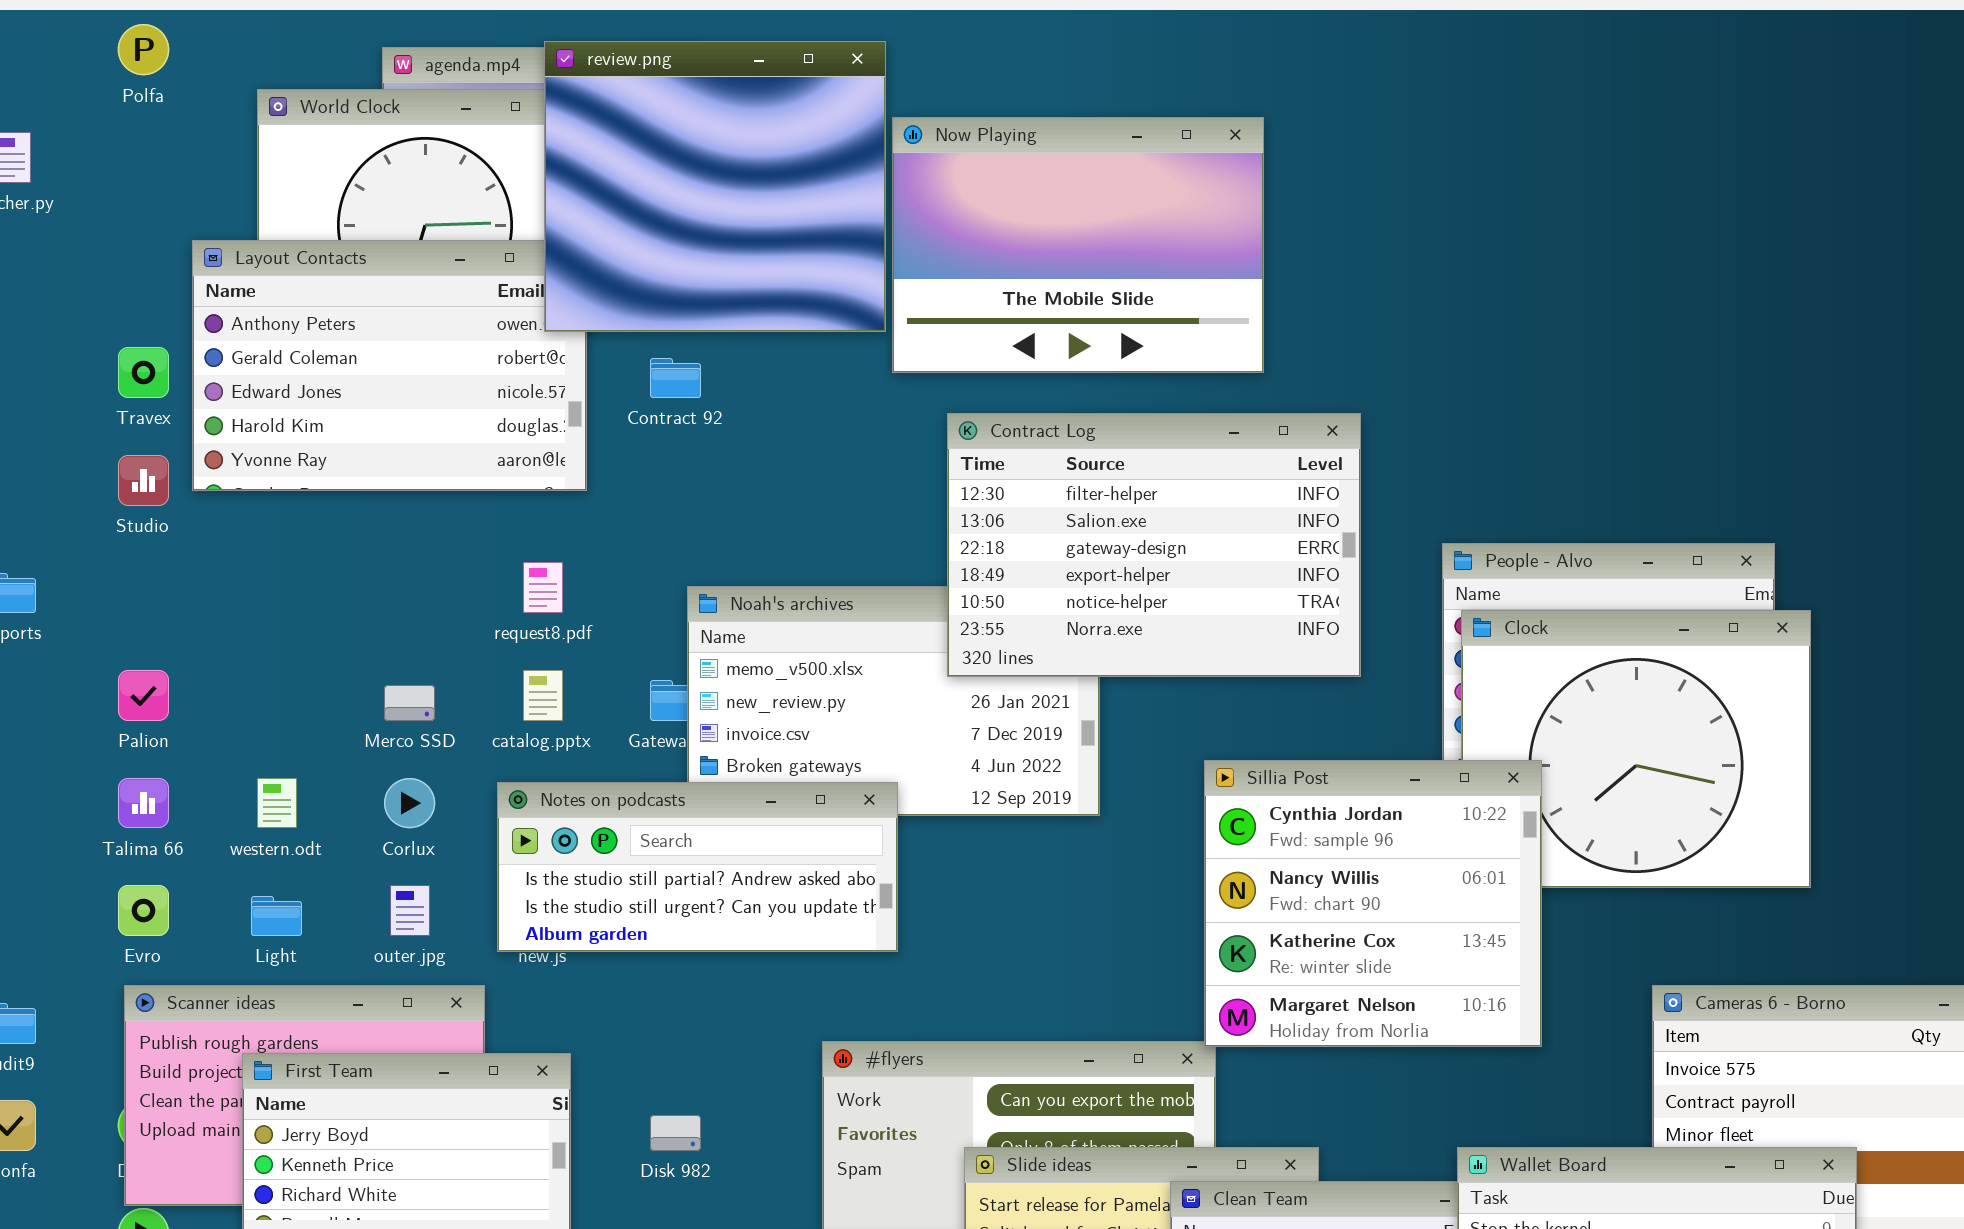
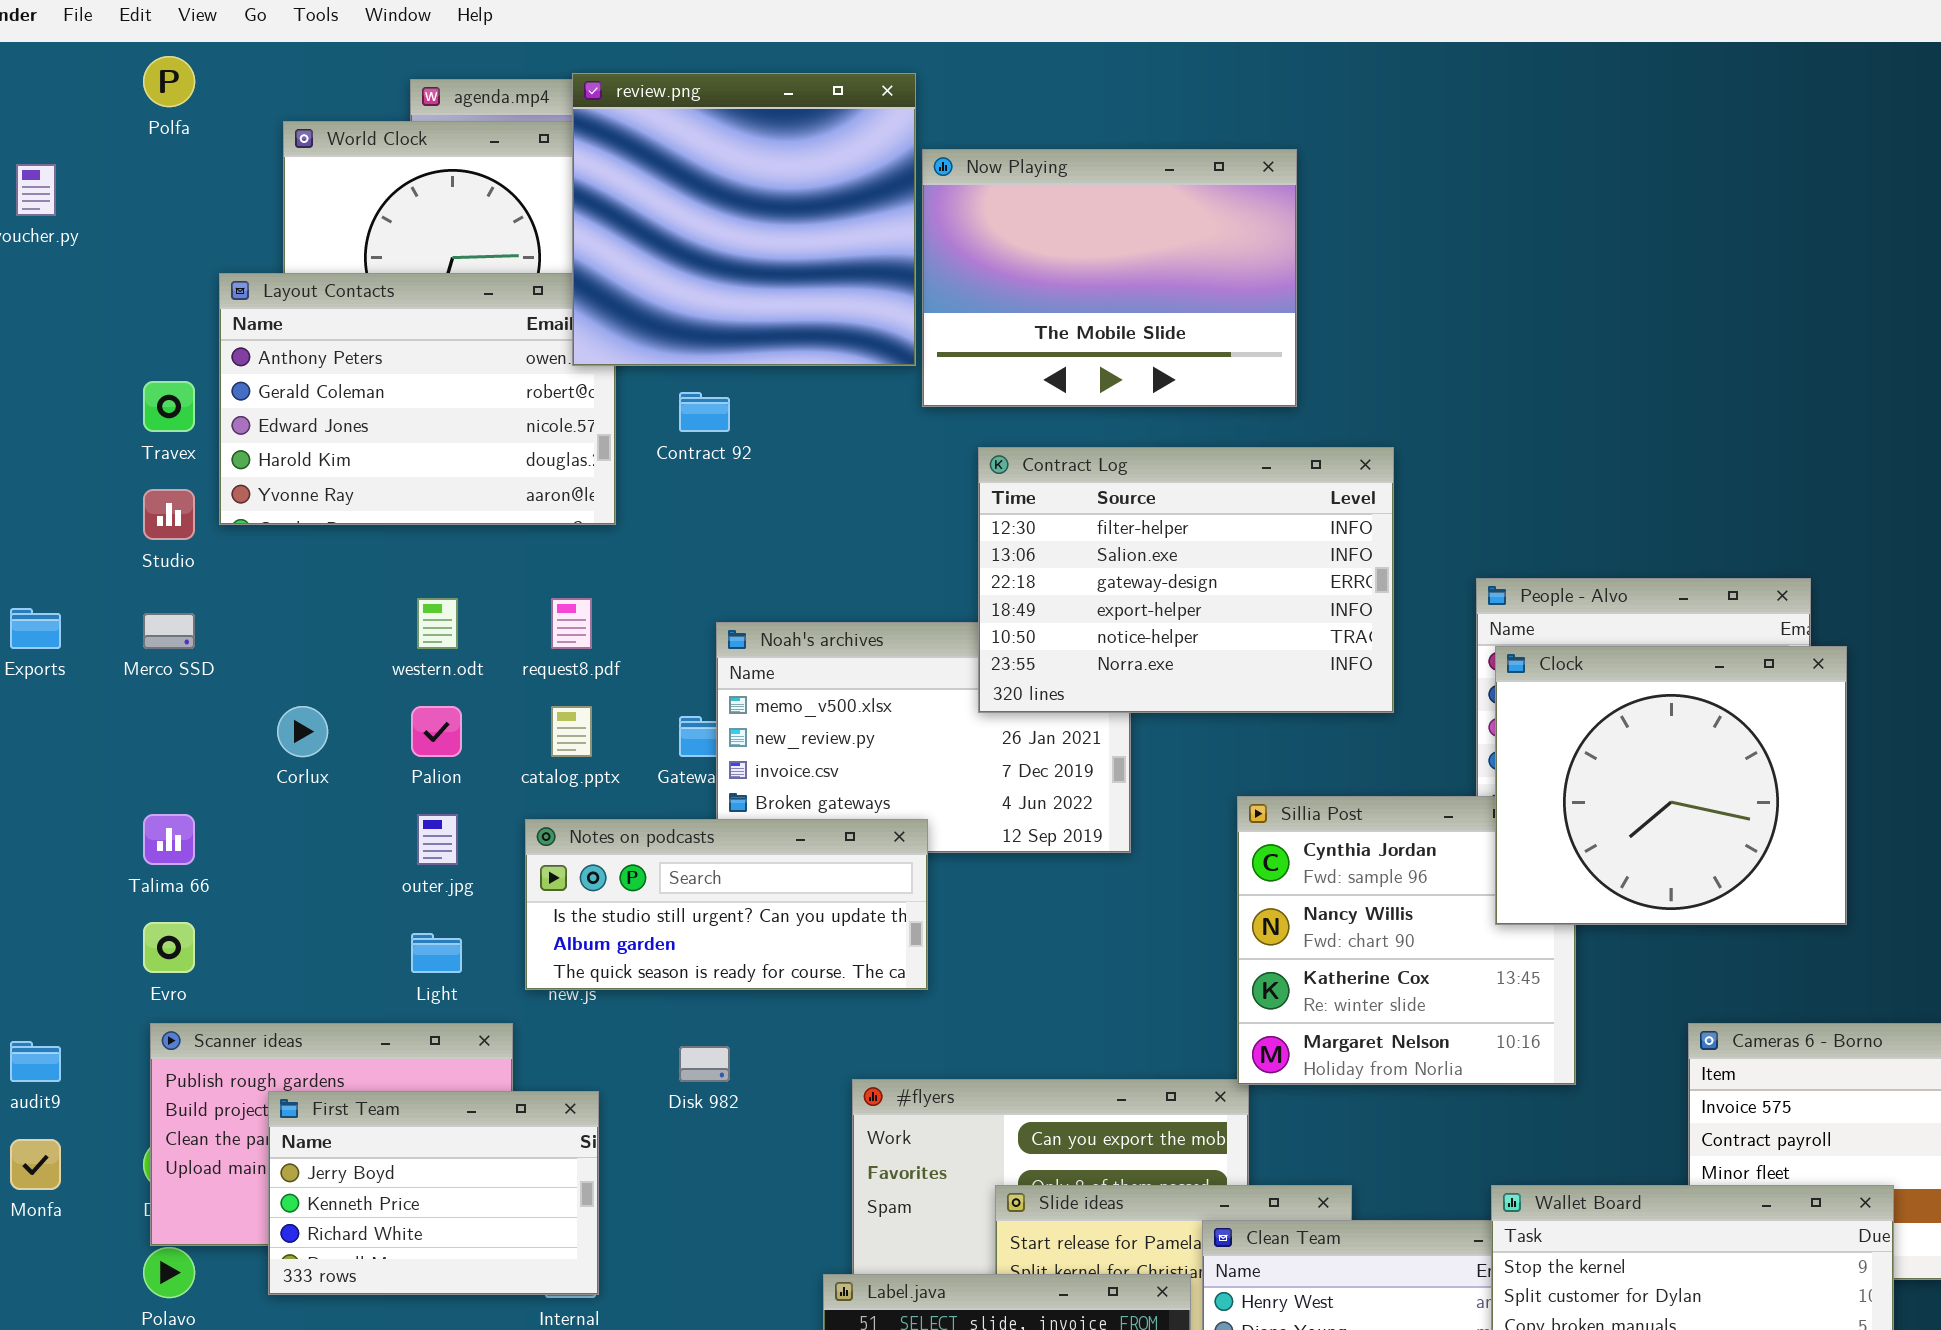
Clock: [1461,610,1811,888] -> [1495,646,1847,925], raised
Palion: [118,670,169,721] -> [411,706,462,757], moved
Merco SSD: [384,685,435,721] -> [143,613,195,649], moved
western.odt: [257,778,297,828] -> [417,598,458,649], moved
Corlux: [384,778,435,828] -> [277,706,328,757], moved
Notes on podcasts: [497,782,898,952] -> [525,819,928,990], scrolled down 1 row
outer.jpg: [390,885,430,936] -> [417,814,458,865], moved
Light: [251,896,302,936] -> [411,933,462,973], moved
Disk 982: [650,1115,701,1151] -> [679,1046,730,1082], moved

